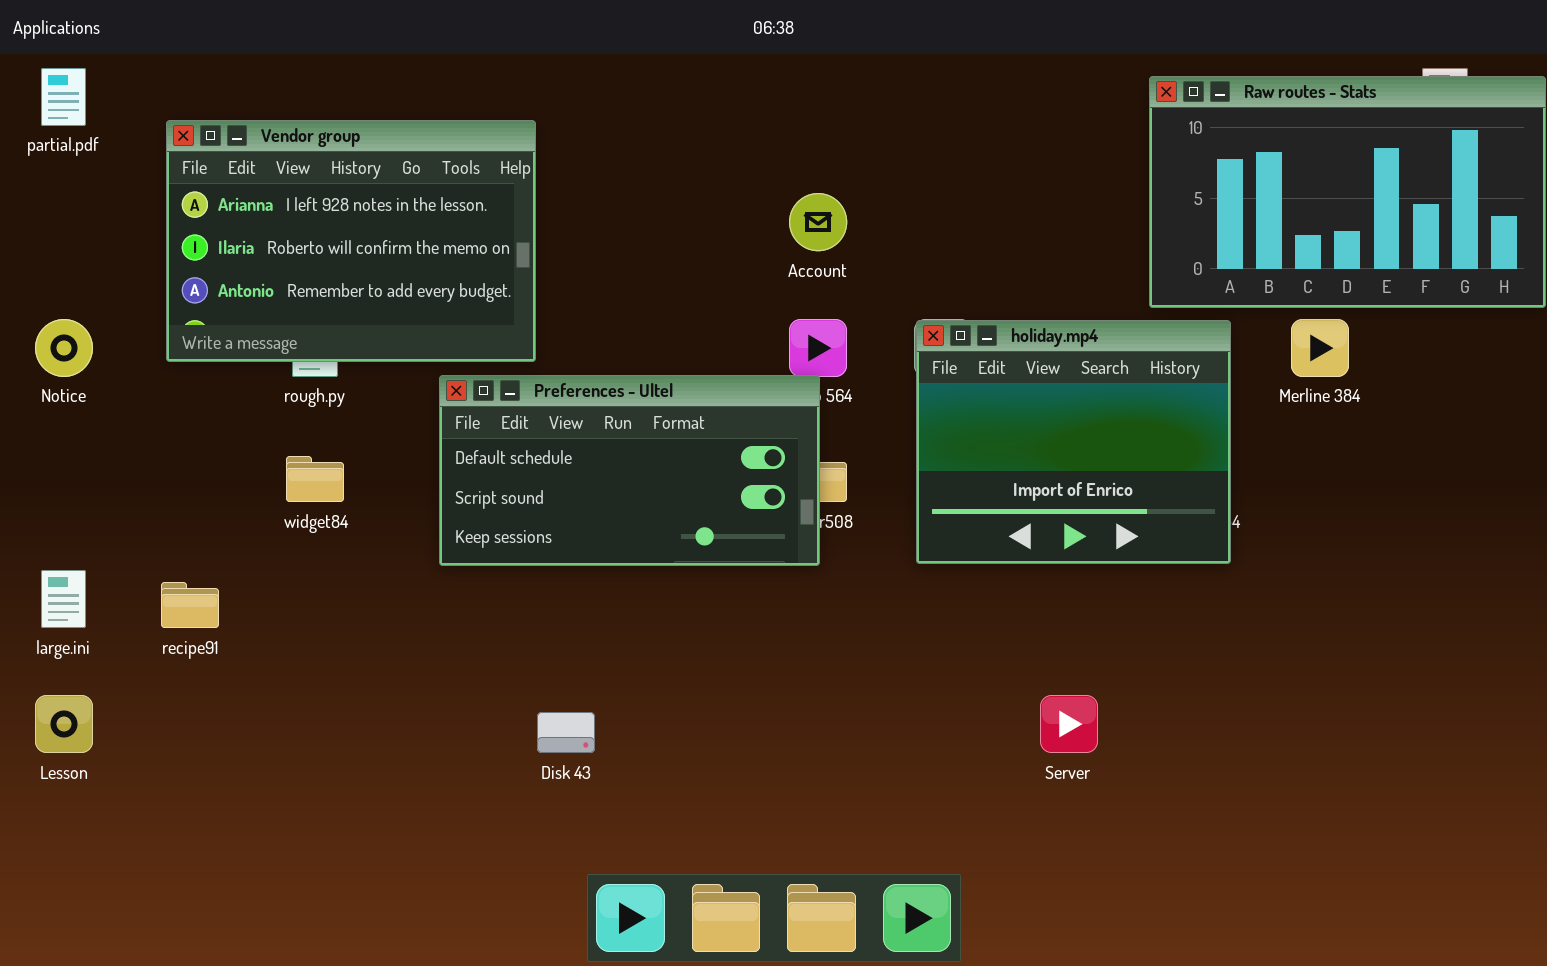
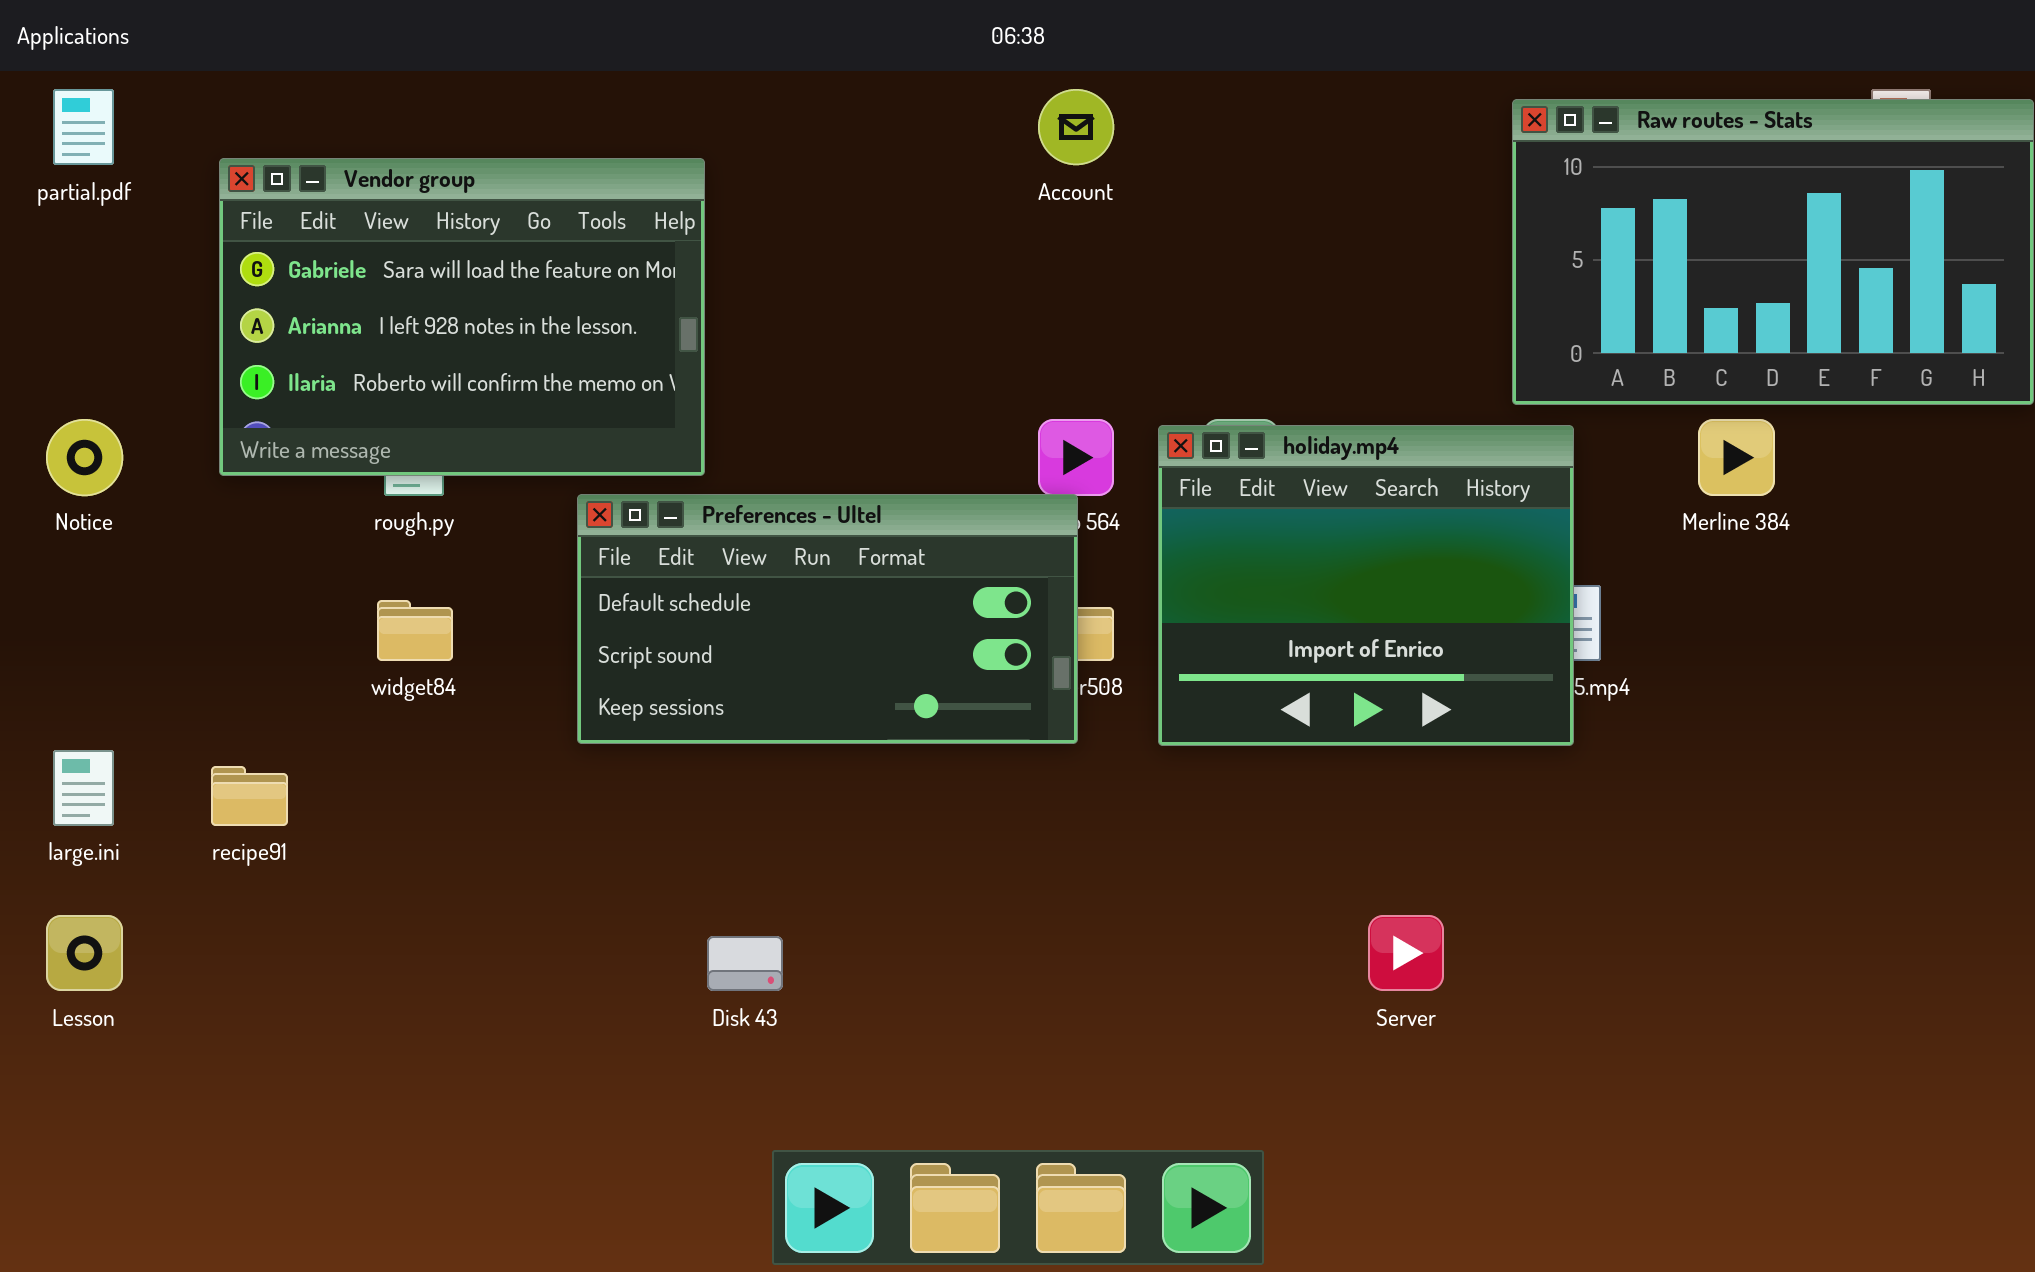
Vendor group: [166,120,536,362] -> [219,158,705,476], scrolled up 1 row
Account: [789,193,847,251] -> [1038,89,1114,165], moved
holiday.mp4: [916,320,1231,564] -> [1158,425,1574,746], moved

